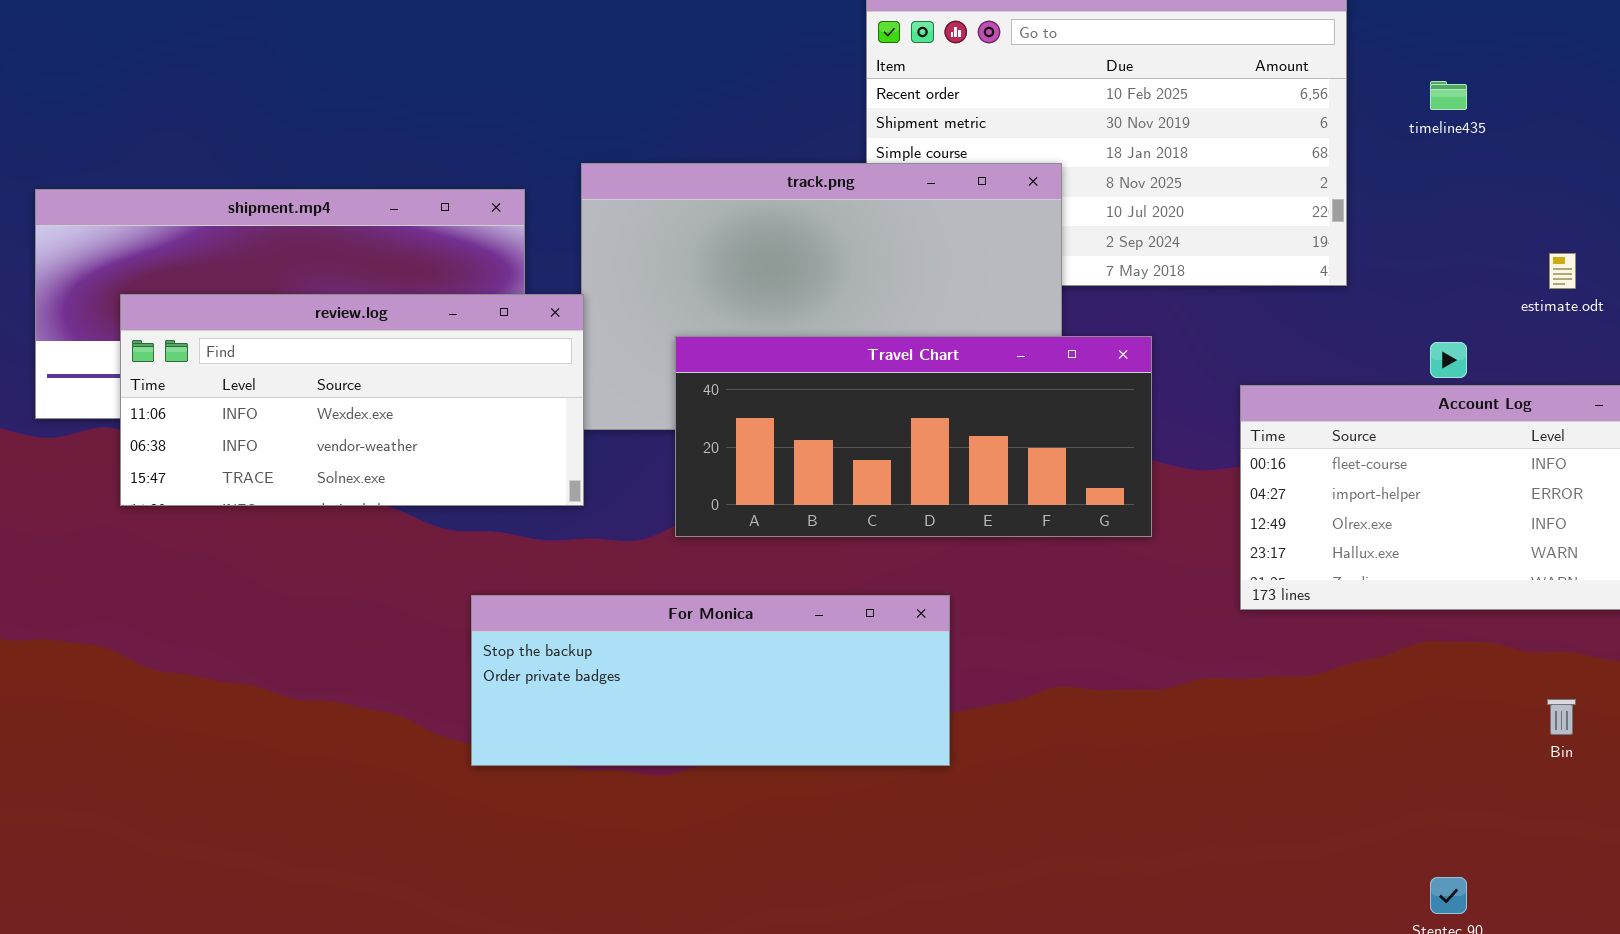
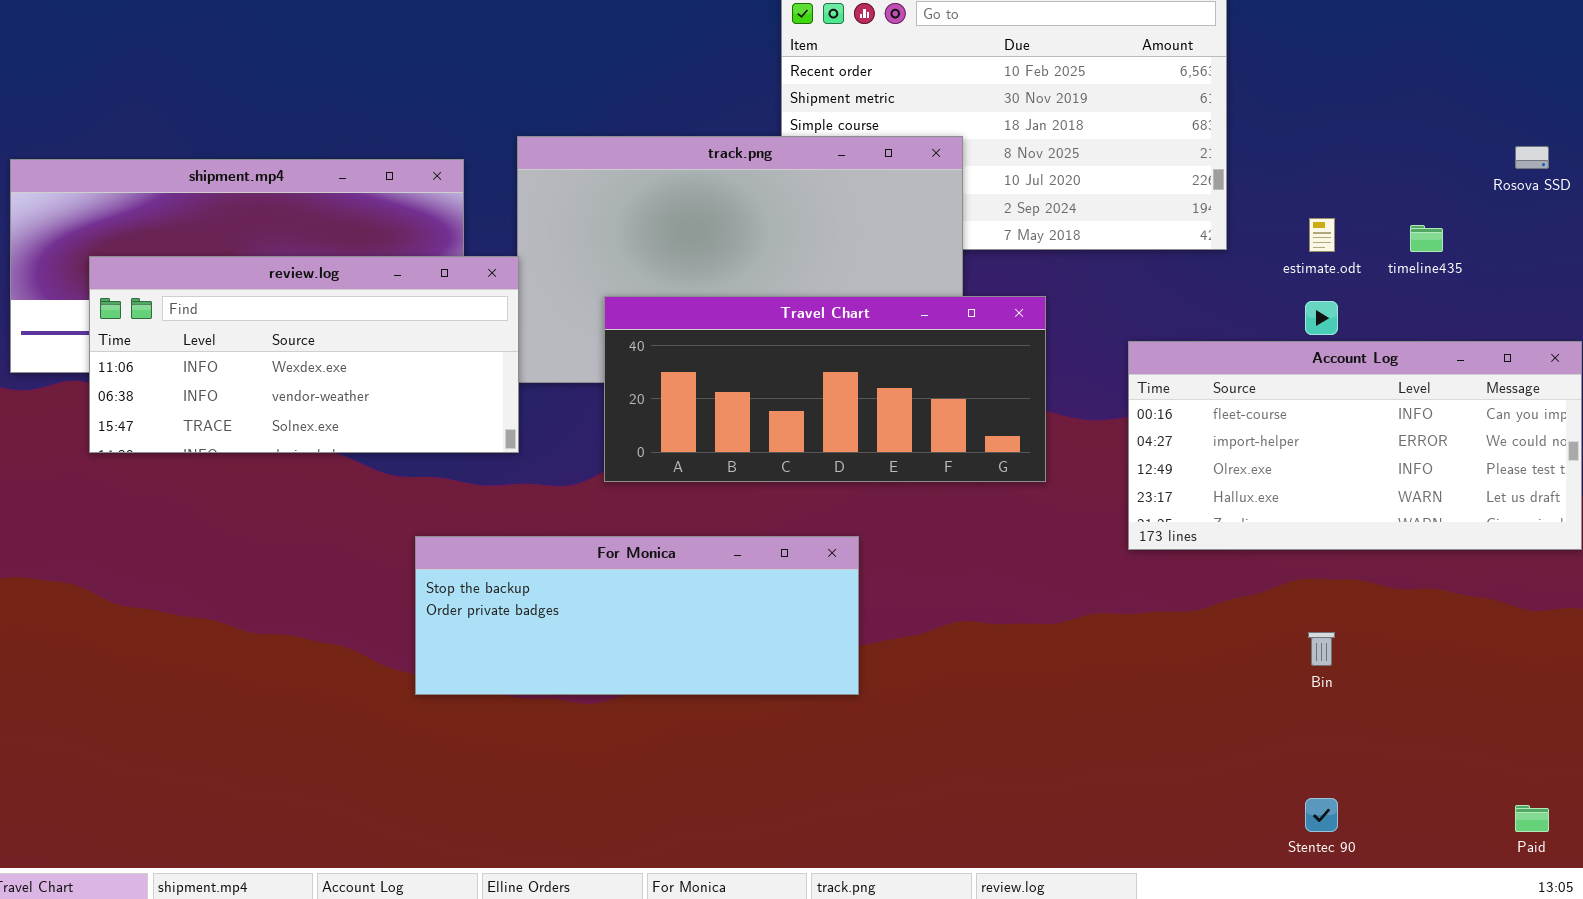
timeline435: [1430,81,1467,110] -> [1410,225,1443,252], moved
estimate.odt: [1549,253,1576,289] -> [1309,218,1335,252], moved
Bin: [1547,699,1576,735] -> [1308,632,1335,666], moved

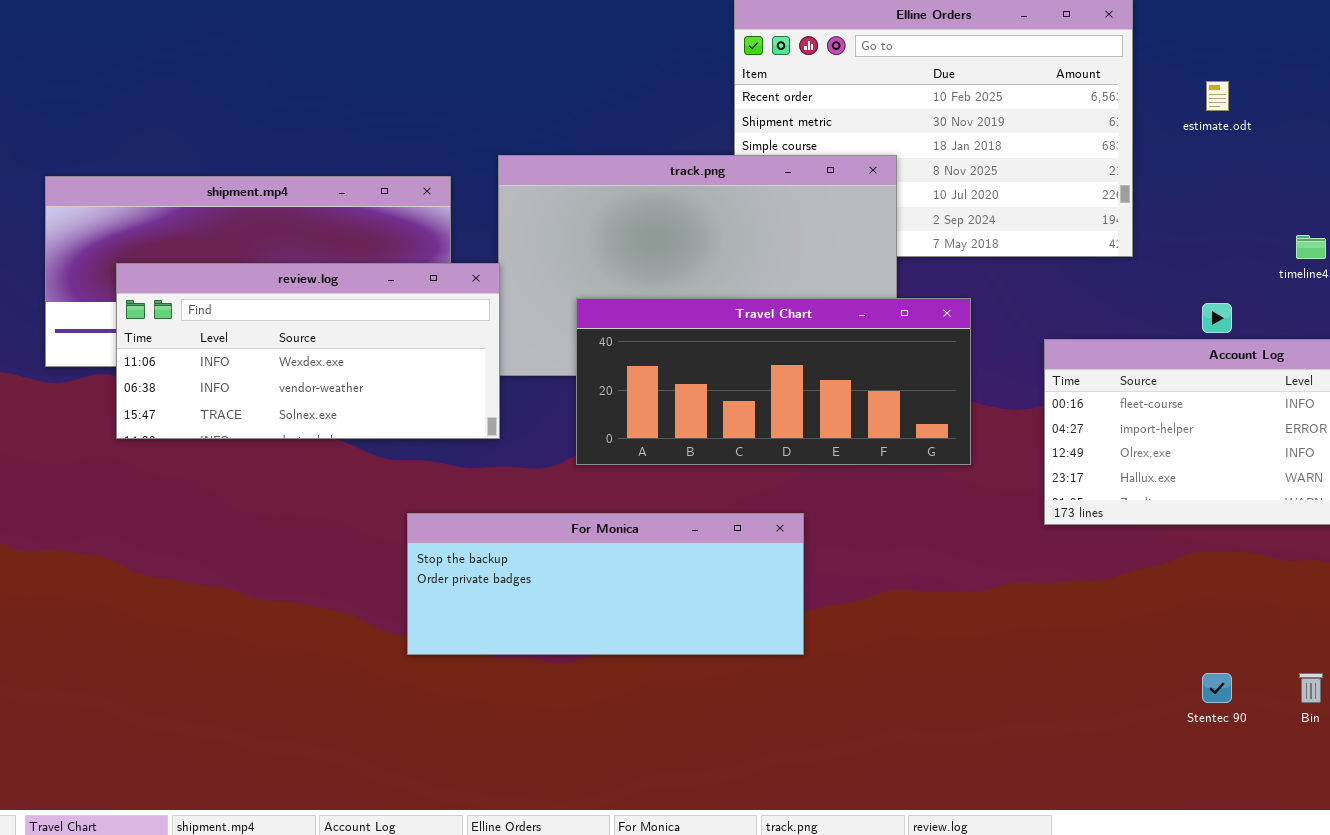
estimate.odt: [1309,218,1335,252] -> [1206,81,1229,111], moved
Bin: [1308,632,1335,666] -> [1299,673,1323,703], moved
Stentec 90: [1305,798,1338,832] -> [1202,673,1232,703], moved

